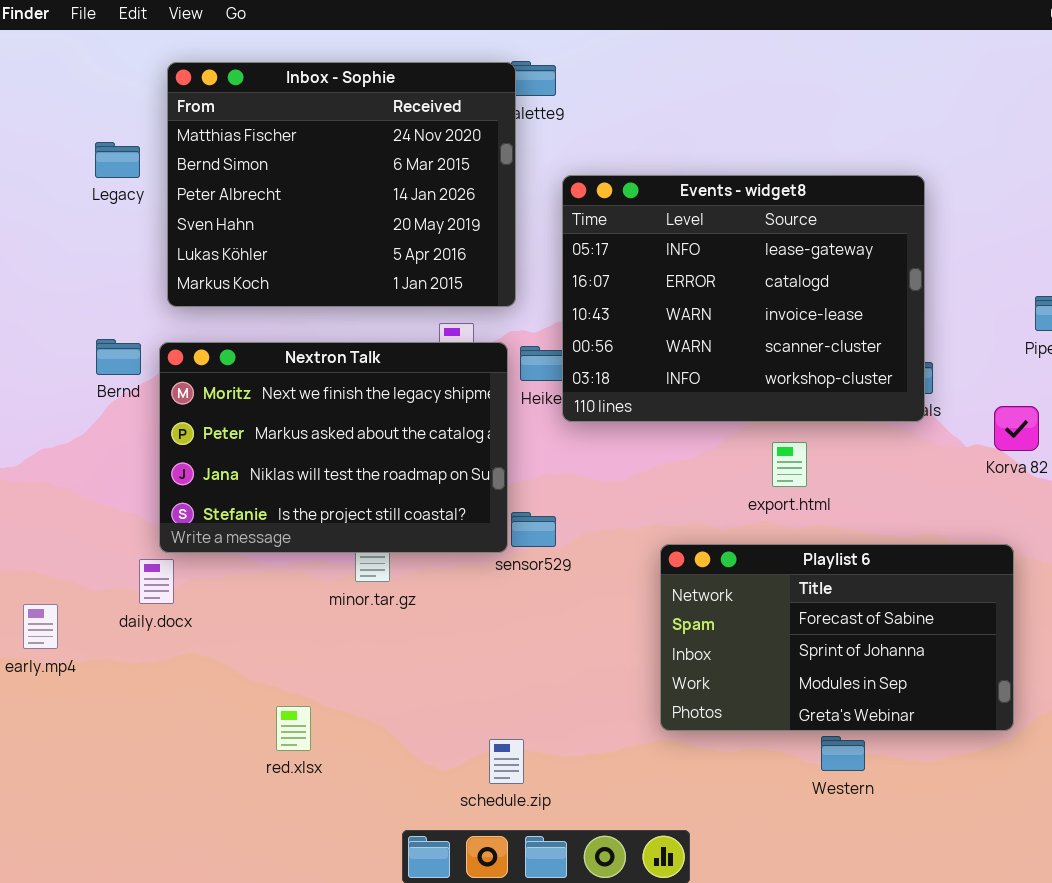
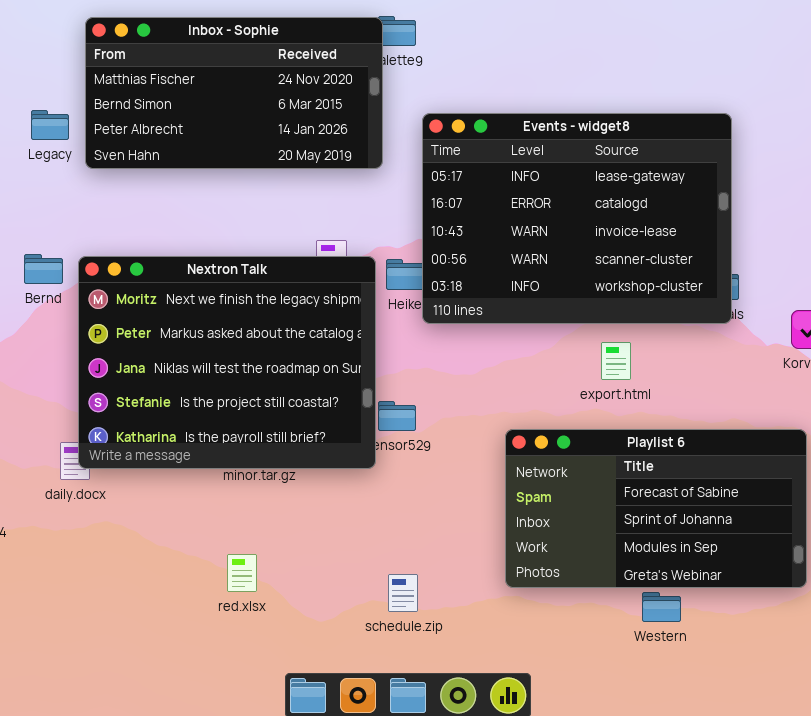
Inbox - Sophie: [167,62,516,307] -> [85,17,383,169], resized
Legacy: [95,142,140,178] -> [31,110,69,140], moved
Nextron Talk: [159,342,508,553] -> [78,256,376,469], resized
red.xlsx: [276,706,311,751] -> [227,554,257,592], moved
schedule.zip: [489,739,524,784] -> [388,574,418,612], moved

